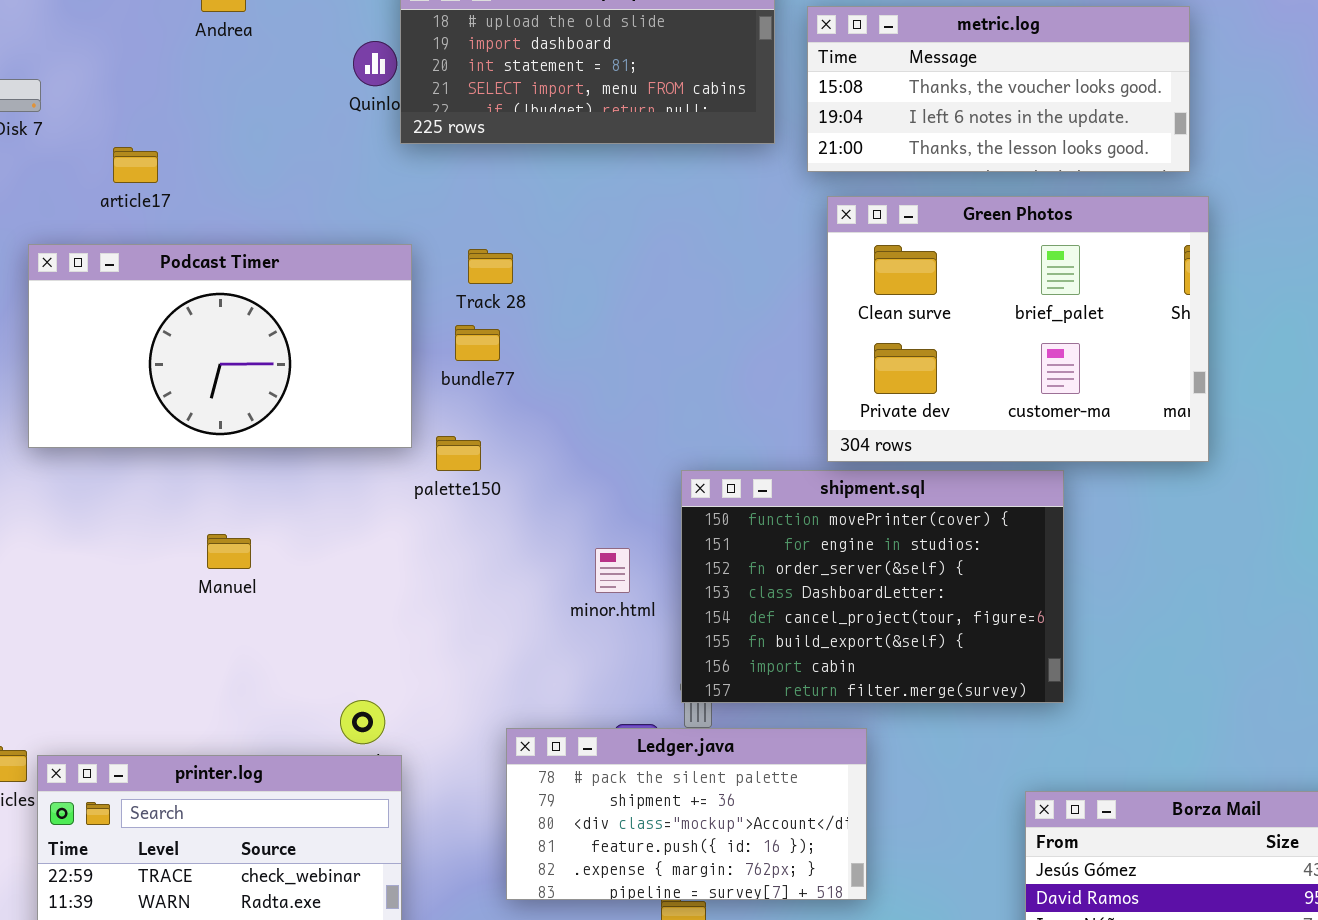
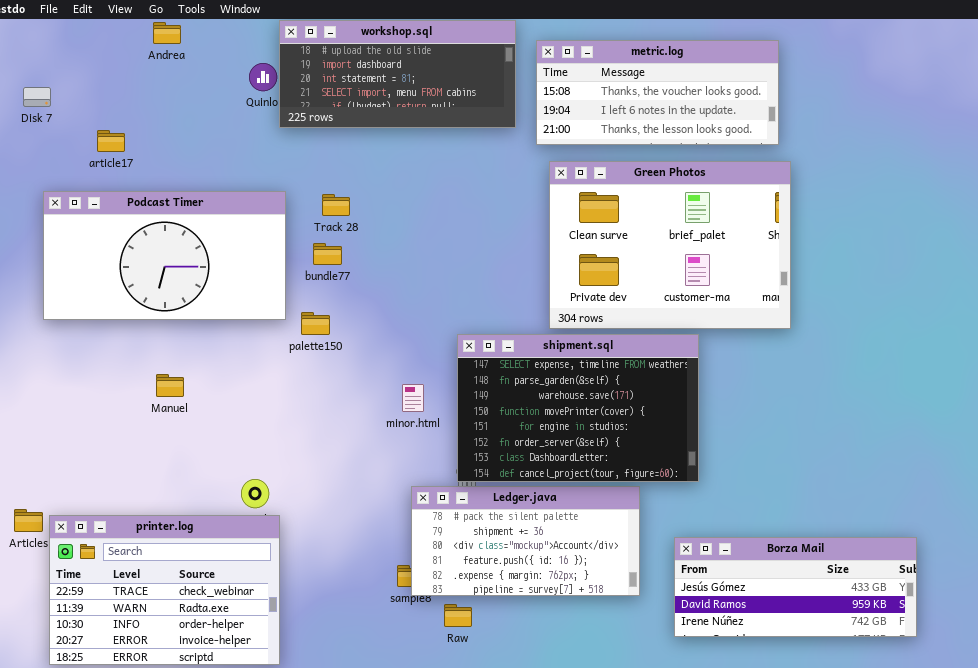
shipment.sql: [681,470,1064,703] -> [457,334,699,482], scrolled up 3 rows
Ledger.java: [506,728,867,900] -> [411,486,640,596], moved

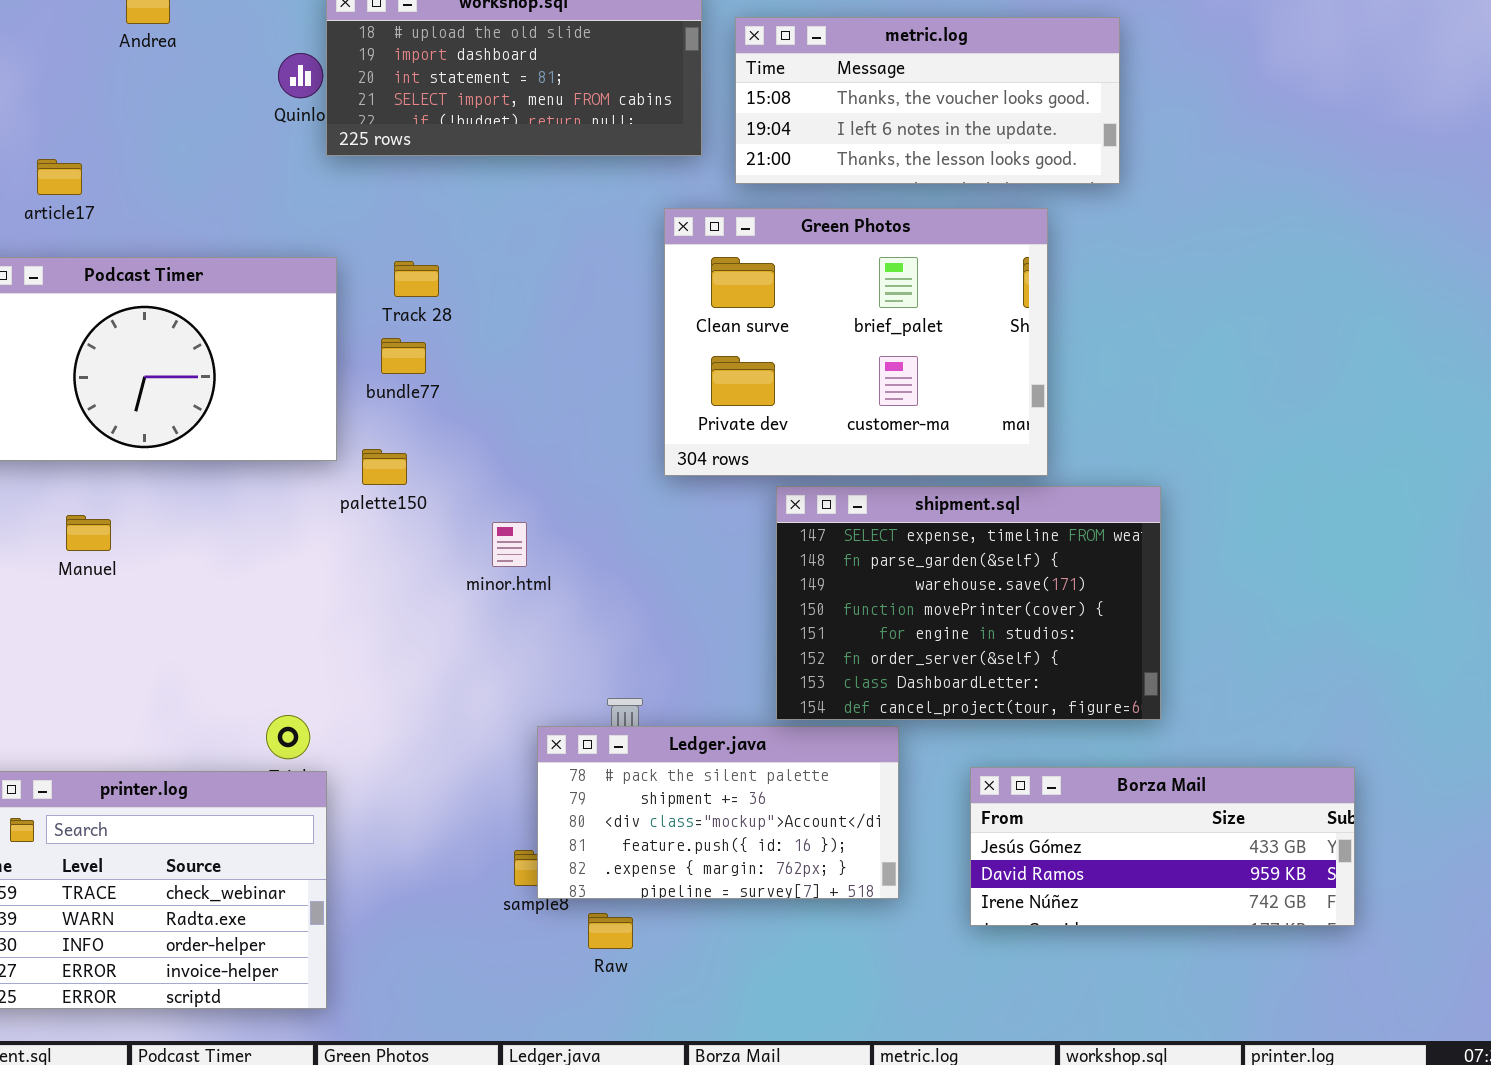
Green Photos: [549,161,791,329] -> [664,208,1048,476], moved
shipment.sql: [457,334,699,482] -> [776,486,1161,720], moved
Manuel: [156,374,184,397] -> [66,515,111,551], moved
minor.html: [402,384,424,412] -> [492,522,527,567], moved
Borza Mail: [674,537,917,637] -> [970,767,1355,926], moved

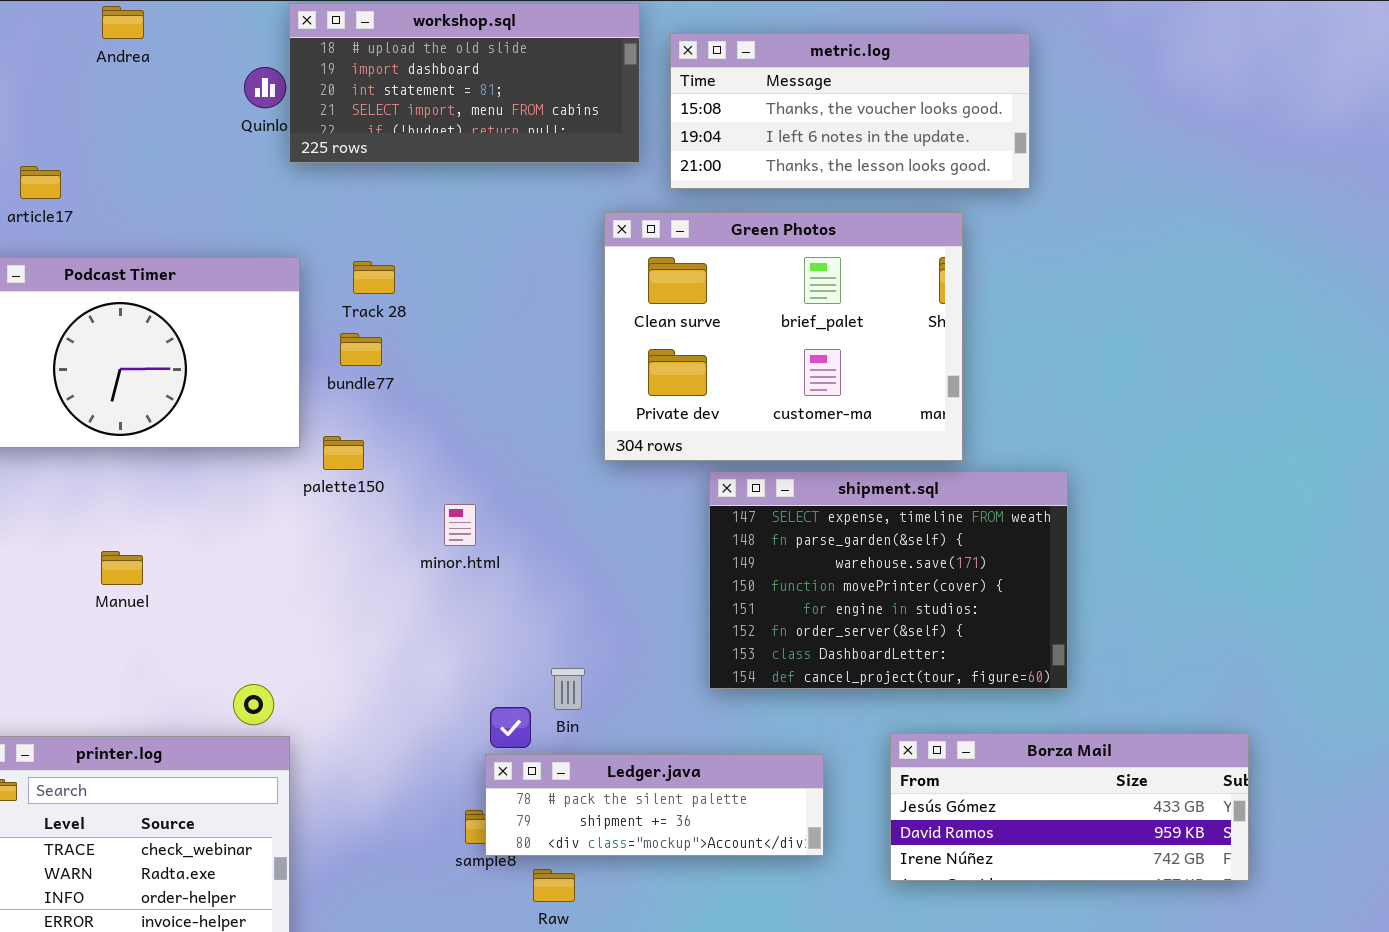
Manuel: [66,515,111,551] -> [101,551,143,585], moved
Ledger.java: [537,726,899,899] -> [485,754,824,856], resized

